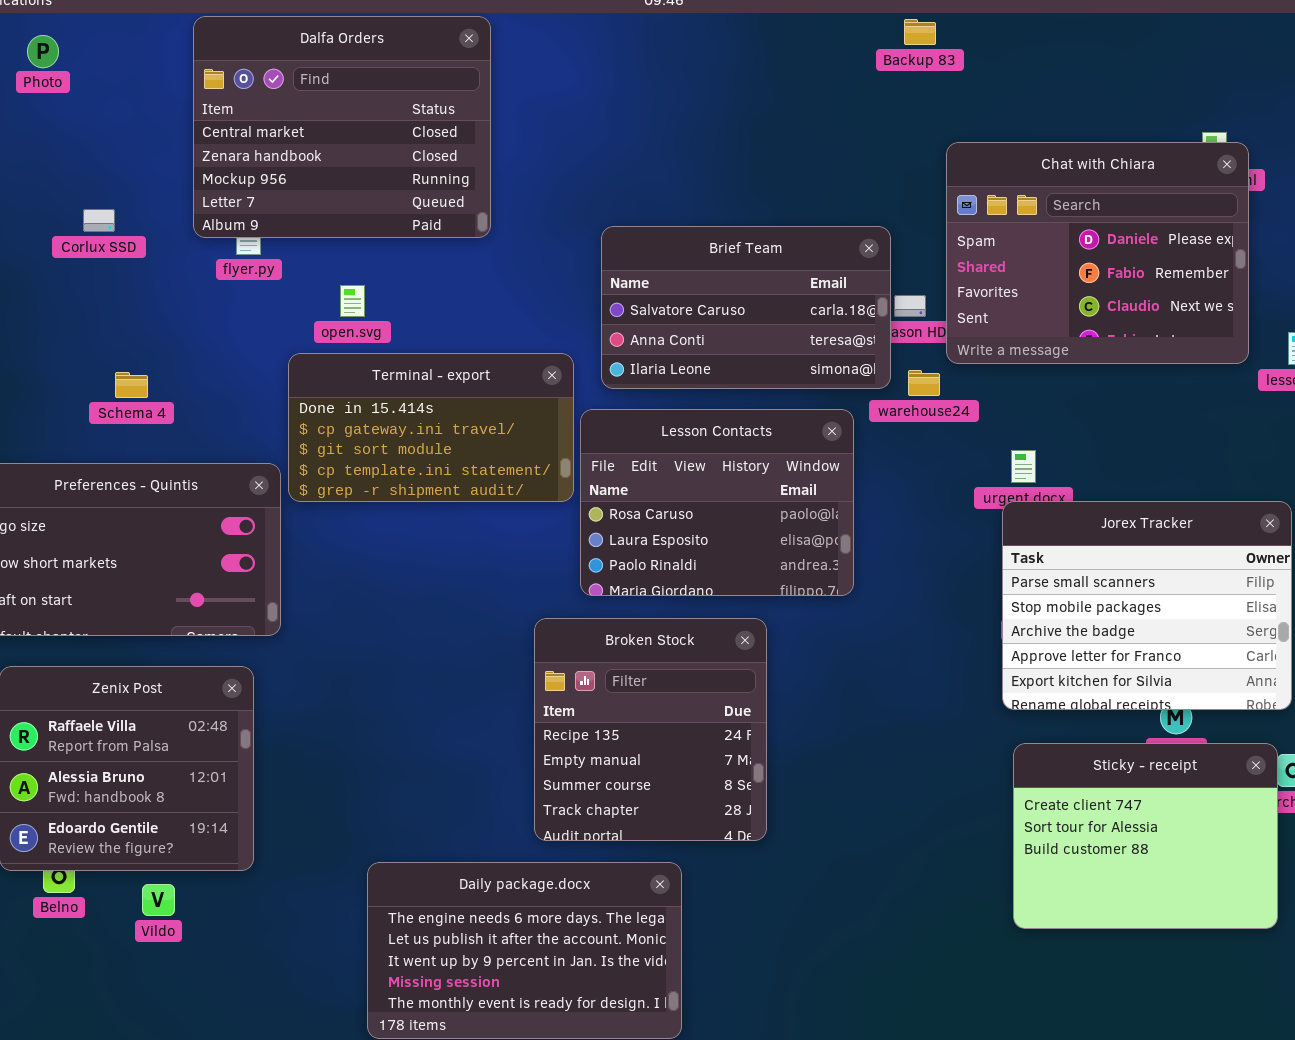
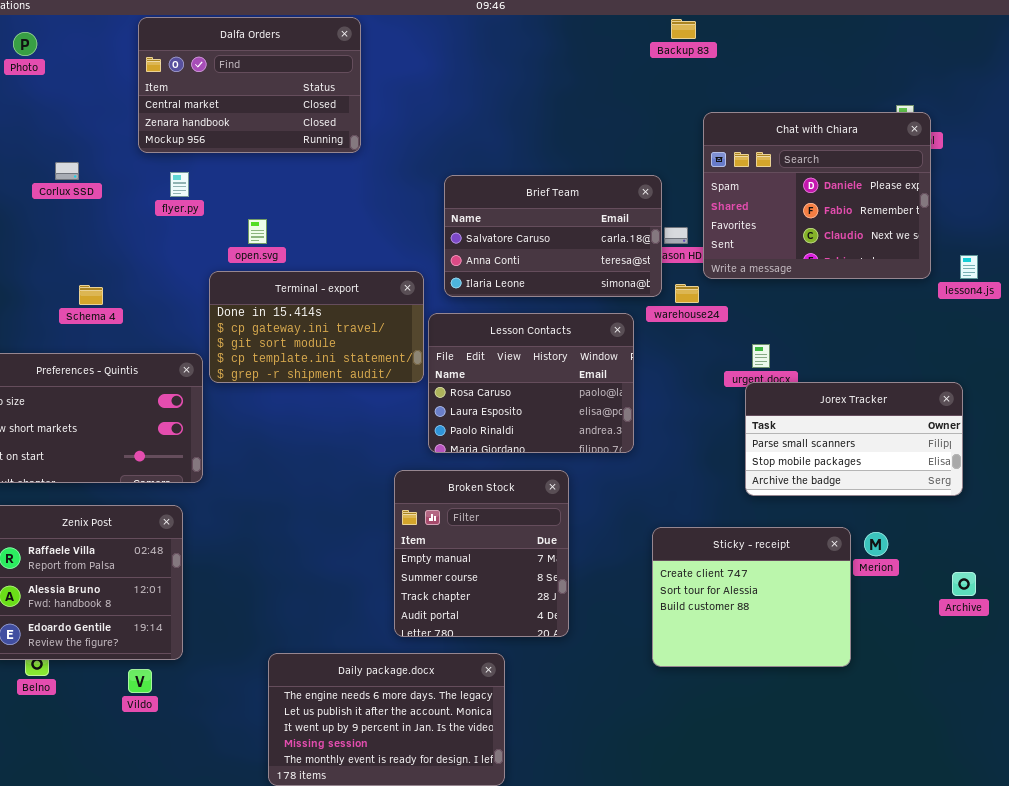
Dalfa Orders: [193,16,491,238] -> [138,17,361,153], resized
Jorex Tracker: [1002,501,1292,710] -> [745,382,963,496], resized
Broken Stock: [534,618,767,841] -> [394,470,569,637], scrolled down 1 row
Sticky - receipt: [1013,743,1278,929] -> [652,527,851,667], moved
Vildo: [142,884,175,916] -> [128,669,152,693], moved

